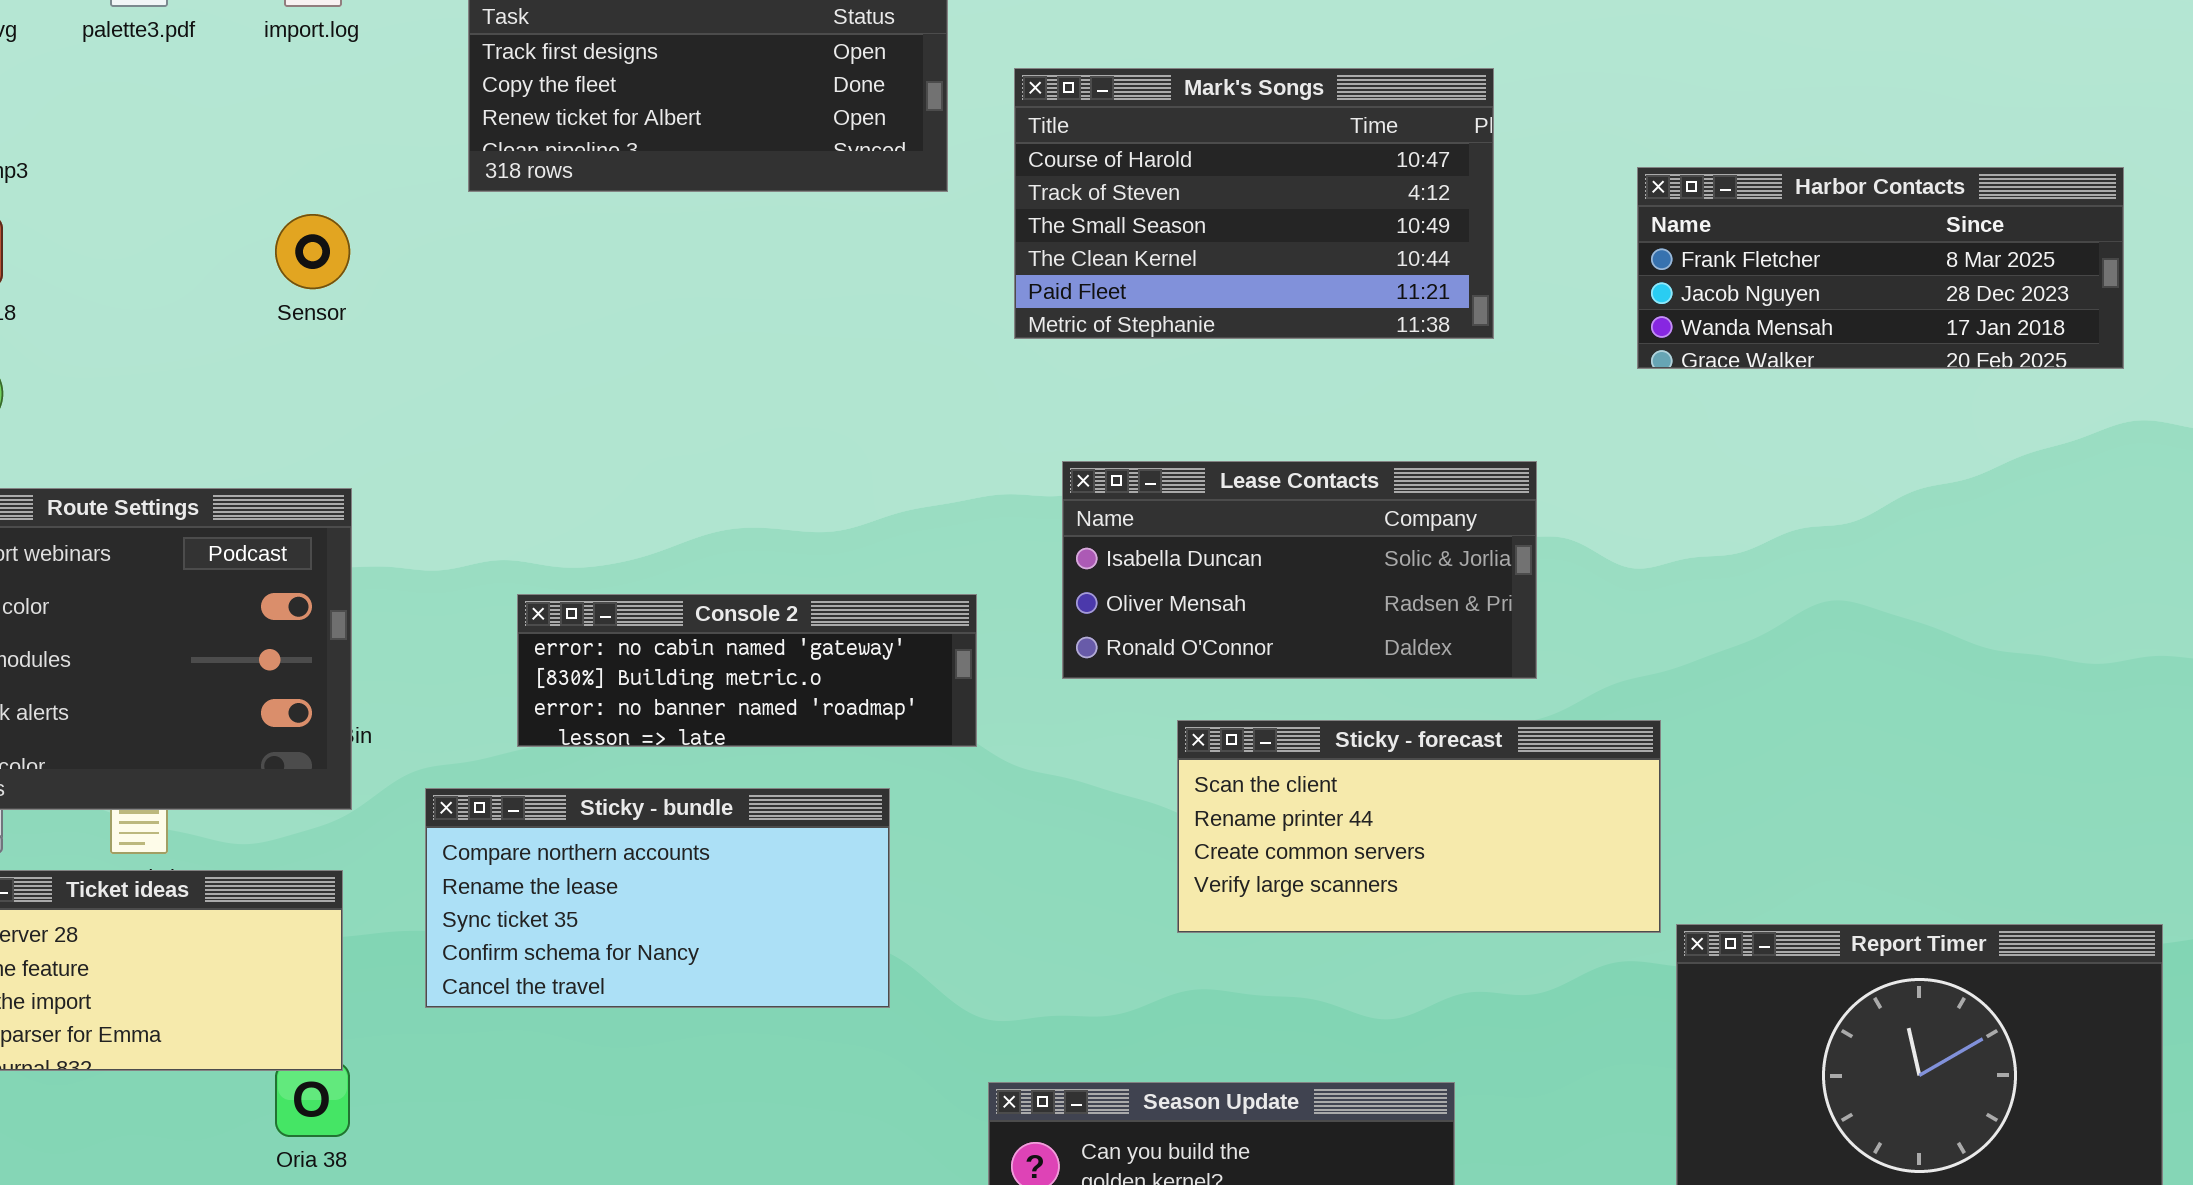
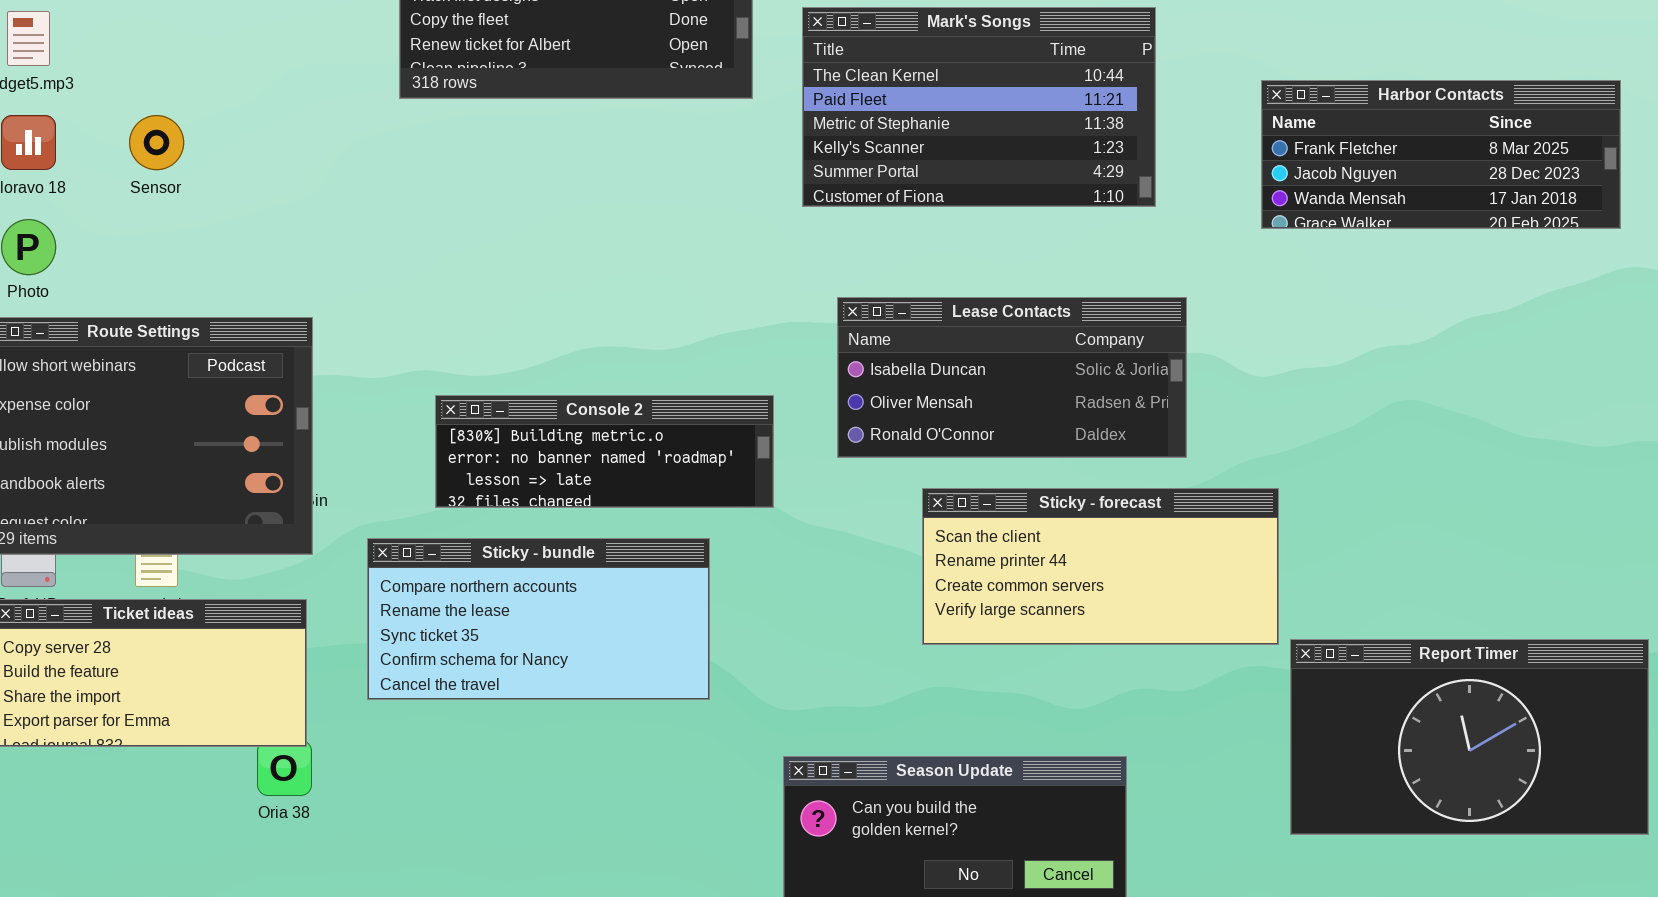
Mark's Songs: [1014,68,1494,339] -> [802,7,1156,207], scrolled down 3 rows
Sensor: [275,214,350,289] -> [129,115,184,170], moved
Console 2: [517,594,977,747] -> [435,395,774,508], scrolled down 1 row

